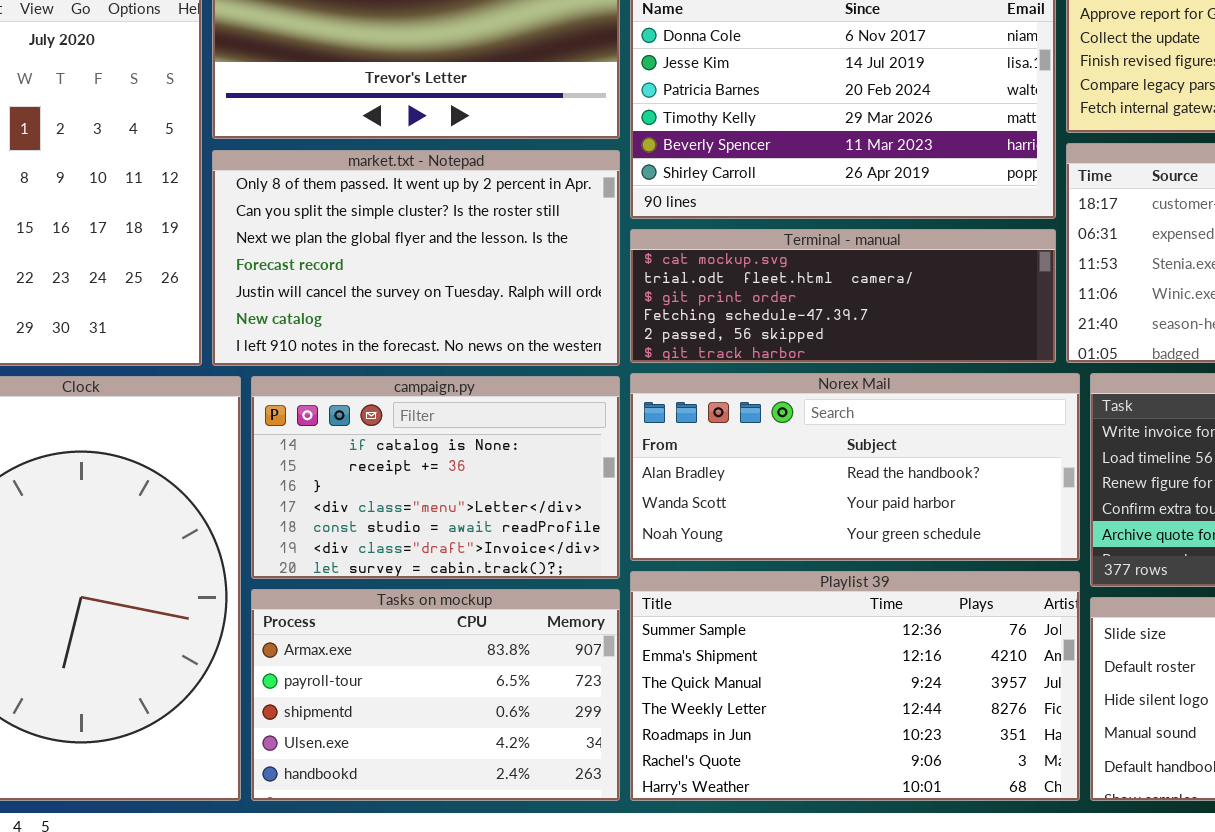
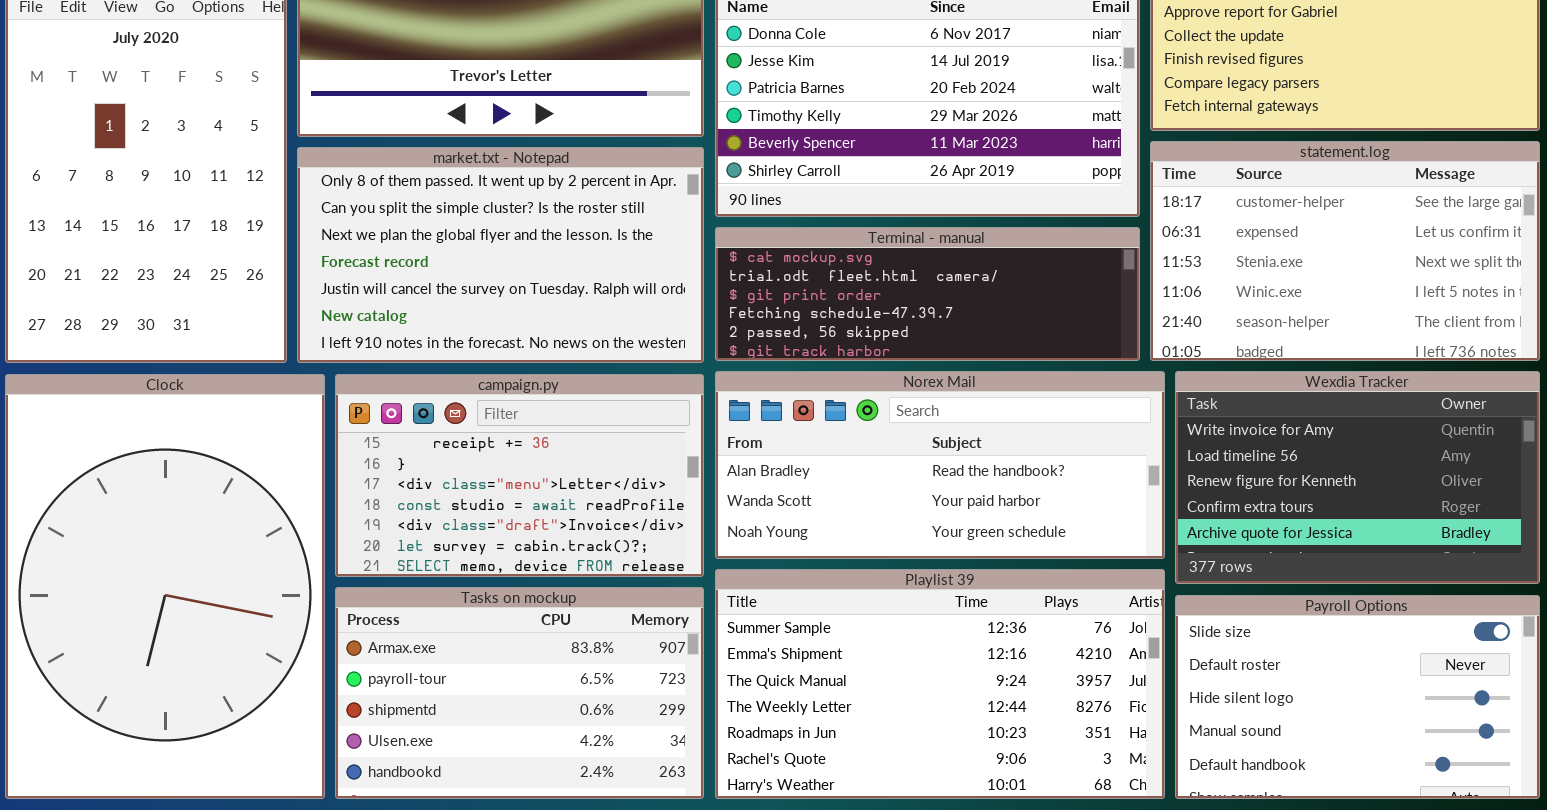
campaign.py: [251,376,620,579] -> [335,374,704,577], scrolled down 1 row

